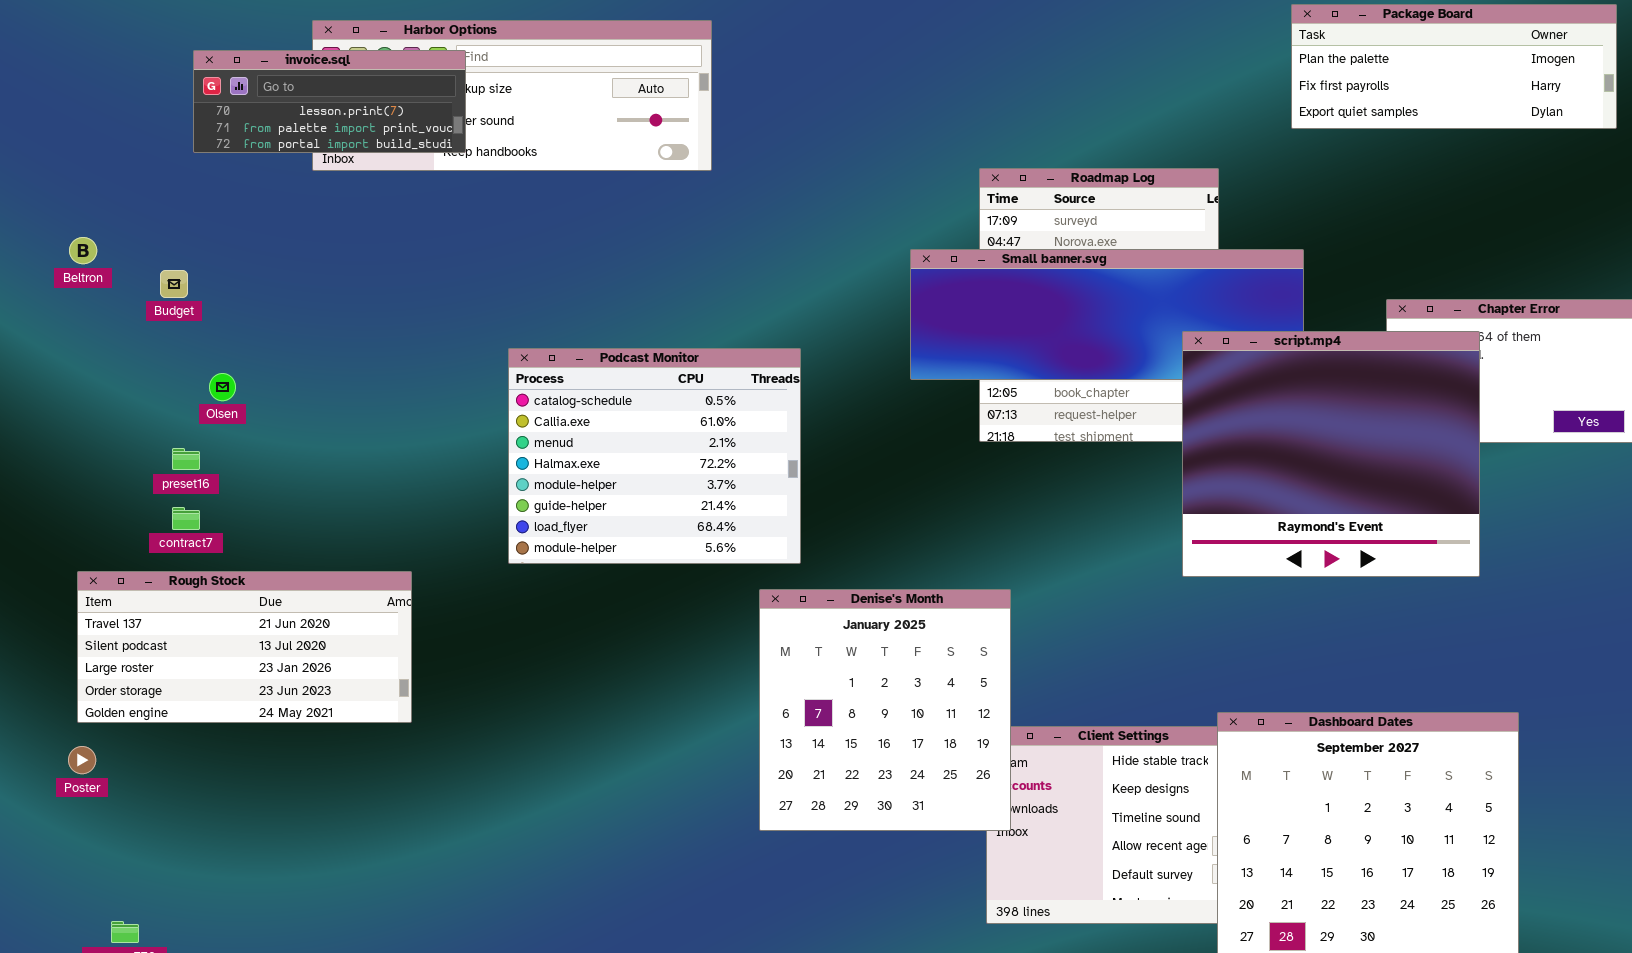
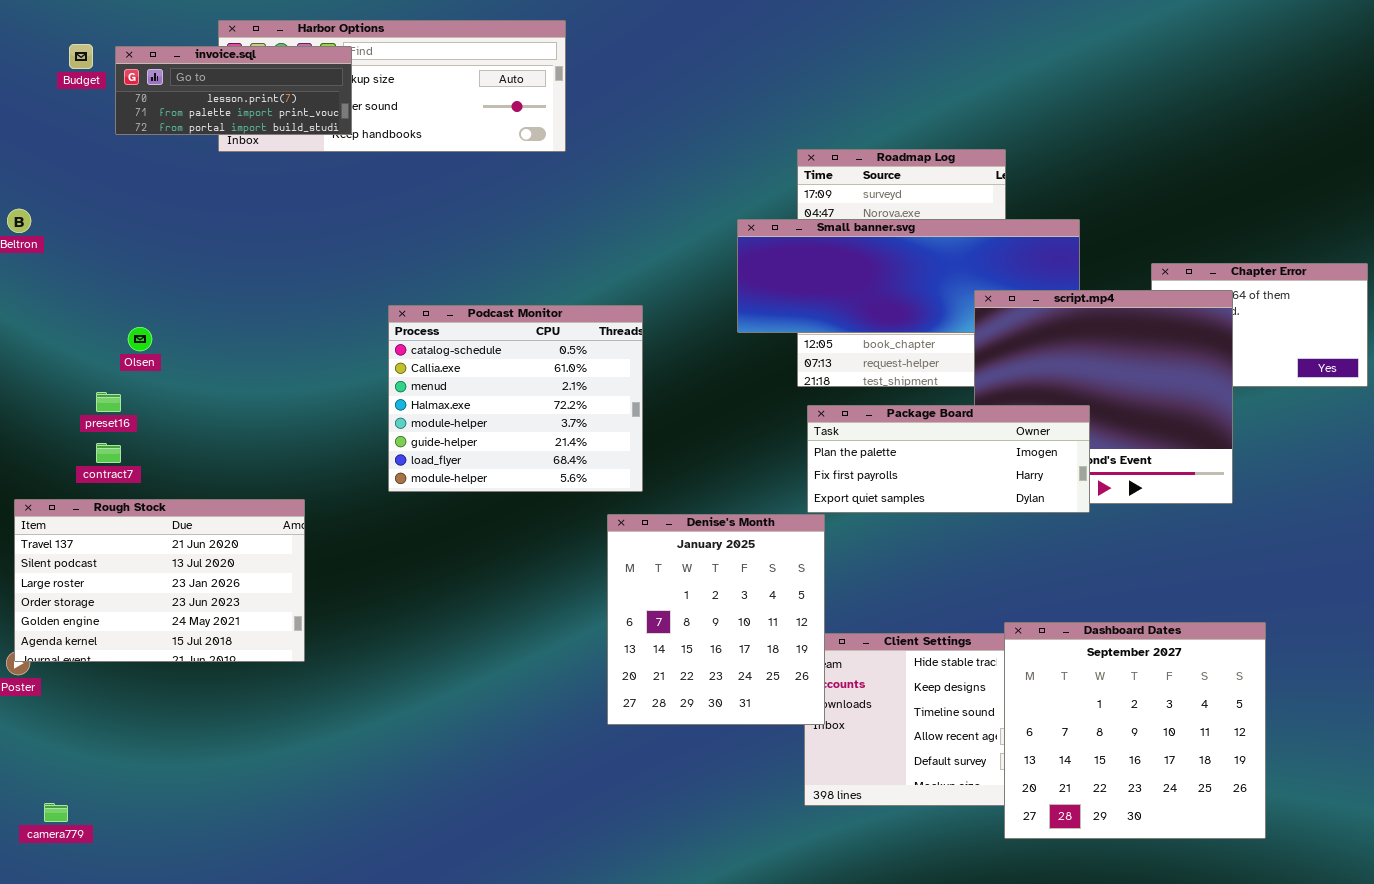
Package Board: [1291,4,1617,129] -> [807,405,1090,513], moved
Budget: [160,270,188,298] -> [69,44,93,69], moved
Rough Stock: [77,571,412,723] -> [14,499,305,662], resized

